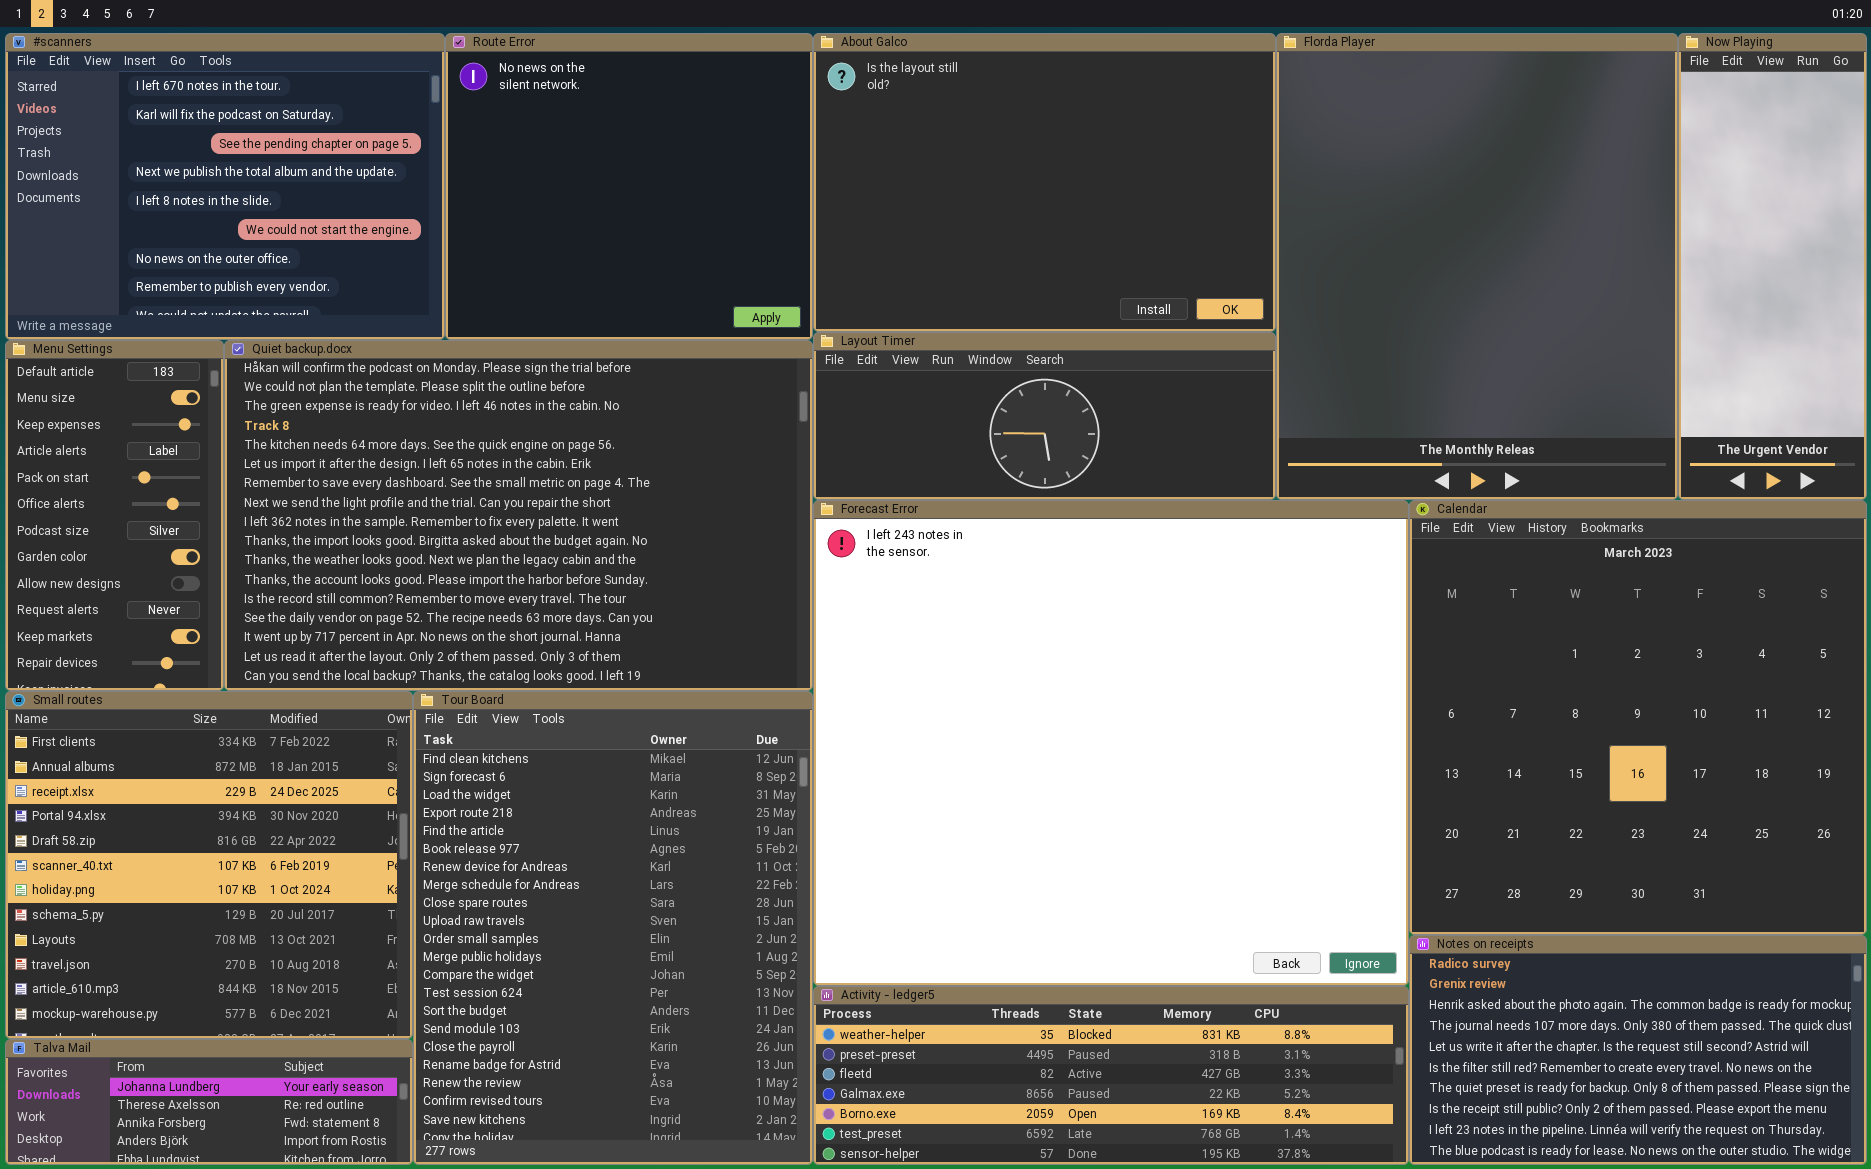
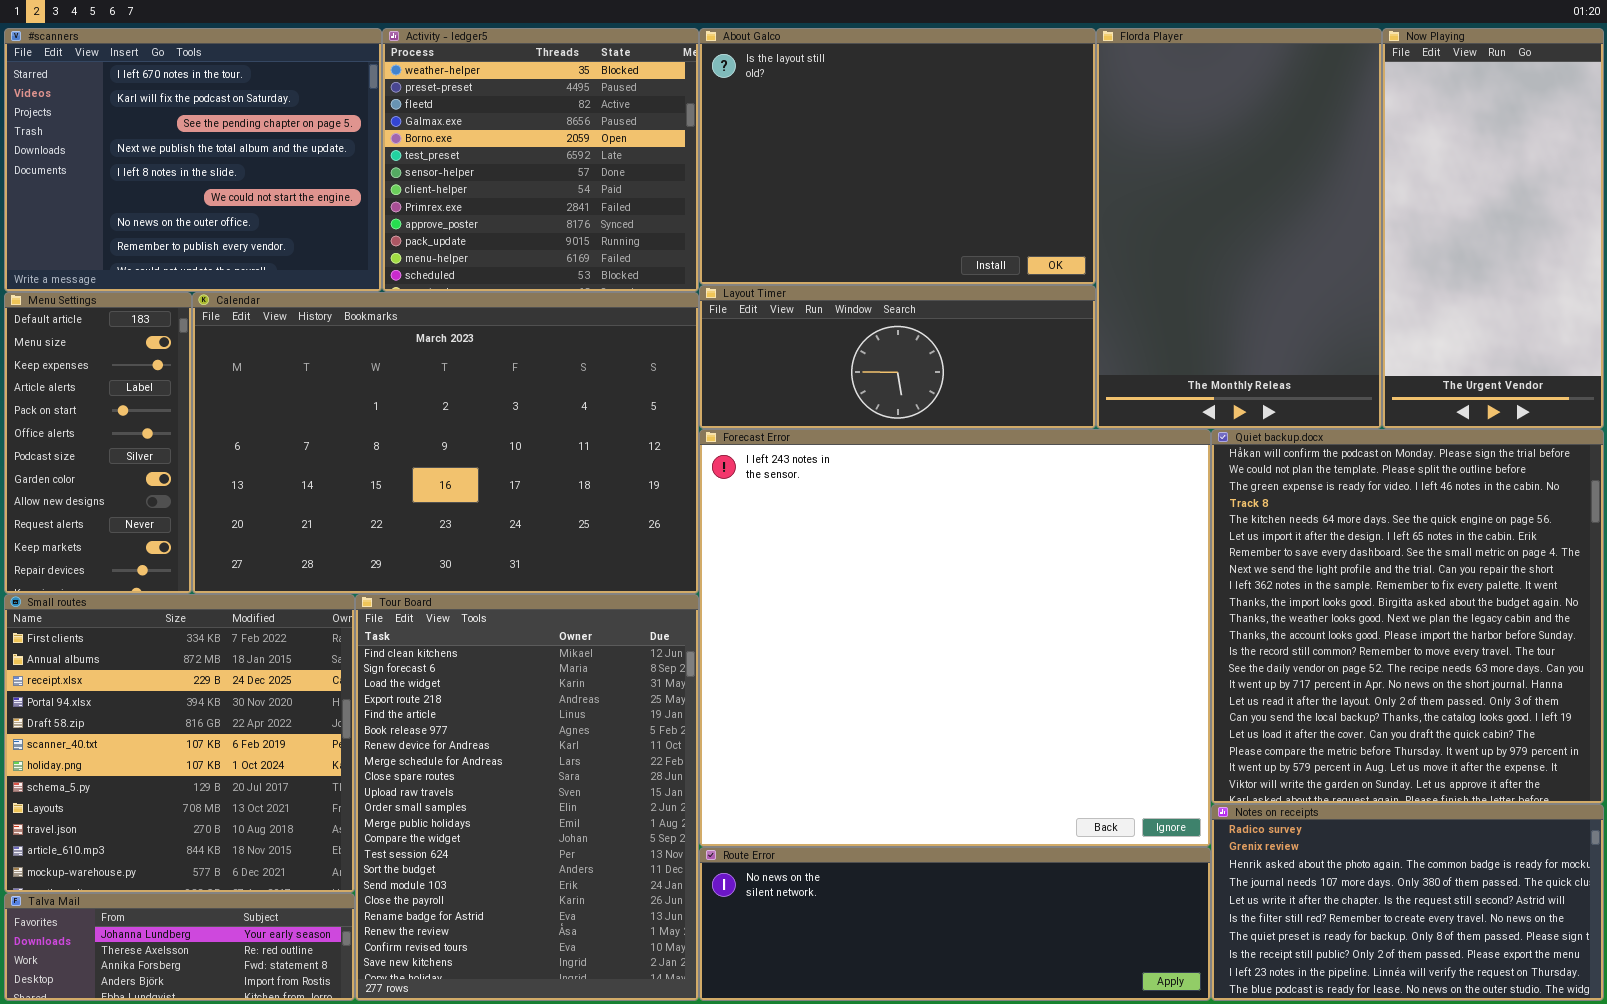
Route Error: [445,33,813,340] -> [699,847,1211,1001], moved, resized
Florda Player: [1276,33,1678,500] -> [1096,28,1382,429], resized
Now Playing: [1678,33,1867,500] -> [1382,28,1604,429], resized
Quiet backup.docx: [224,340,813,691] -> [1211,429,1604,804], moved, resized
Calendar: [1409,500,1867,935] -> [192,292,699,594], moved, resized
Activity - ledger5: [813,986,1409,1165] -> [382,28,699,292], moved, resized

